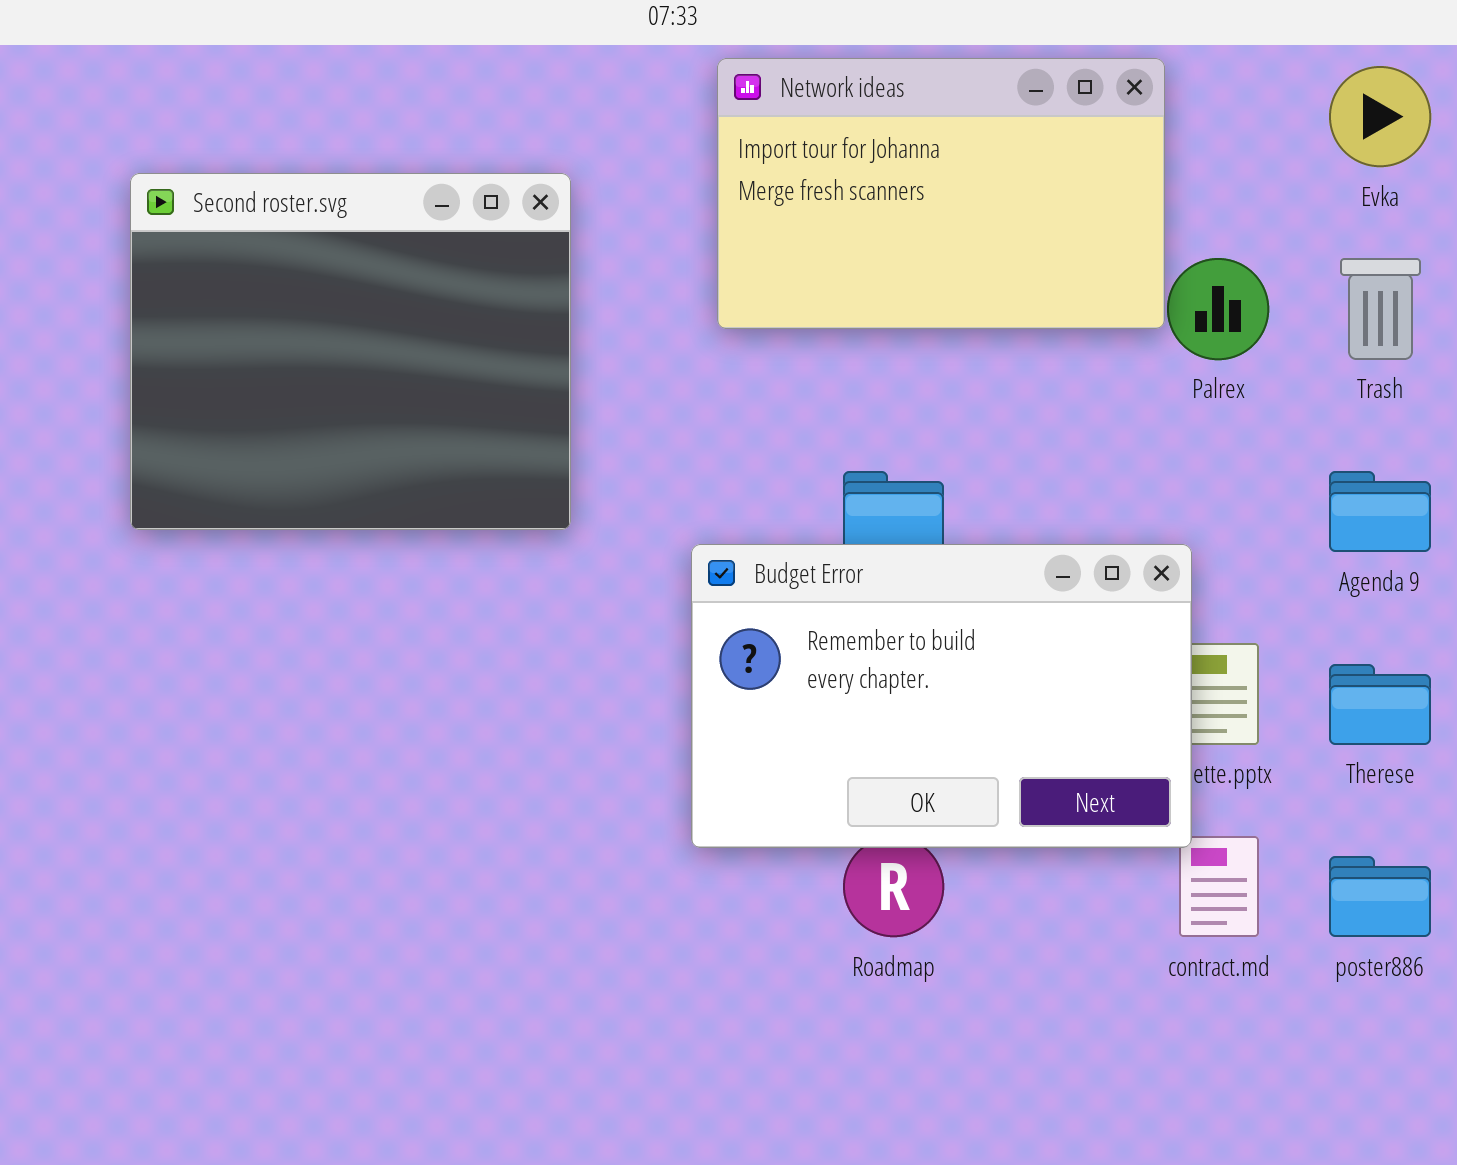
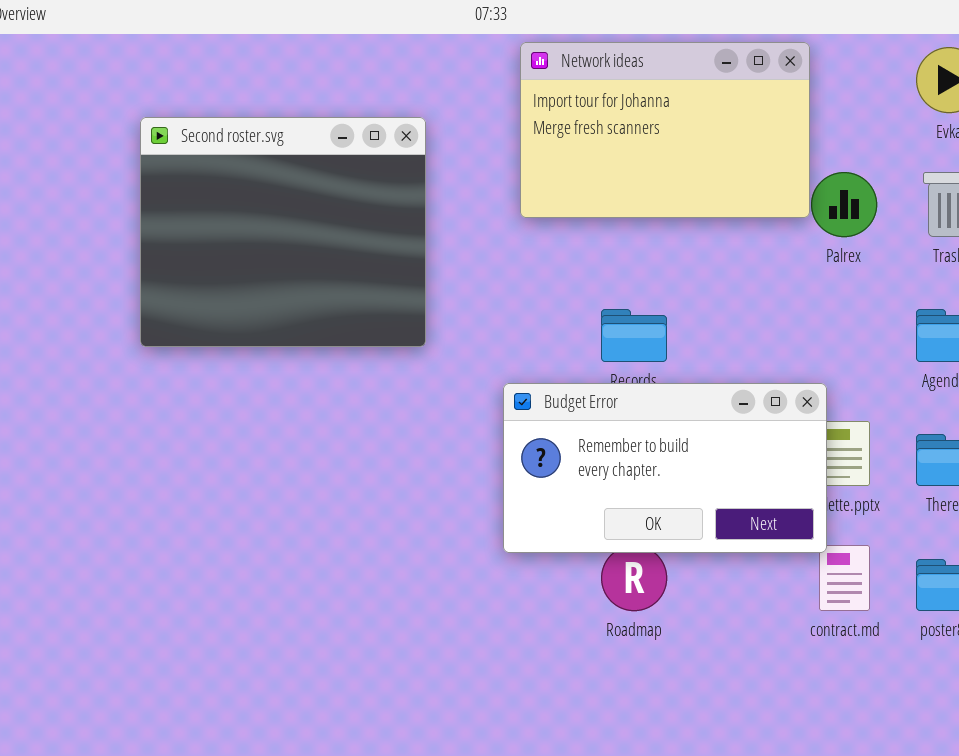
Budget Error: [691,544,1192,848] -> [503,383,827,553], resized

